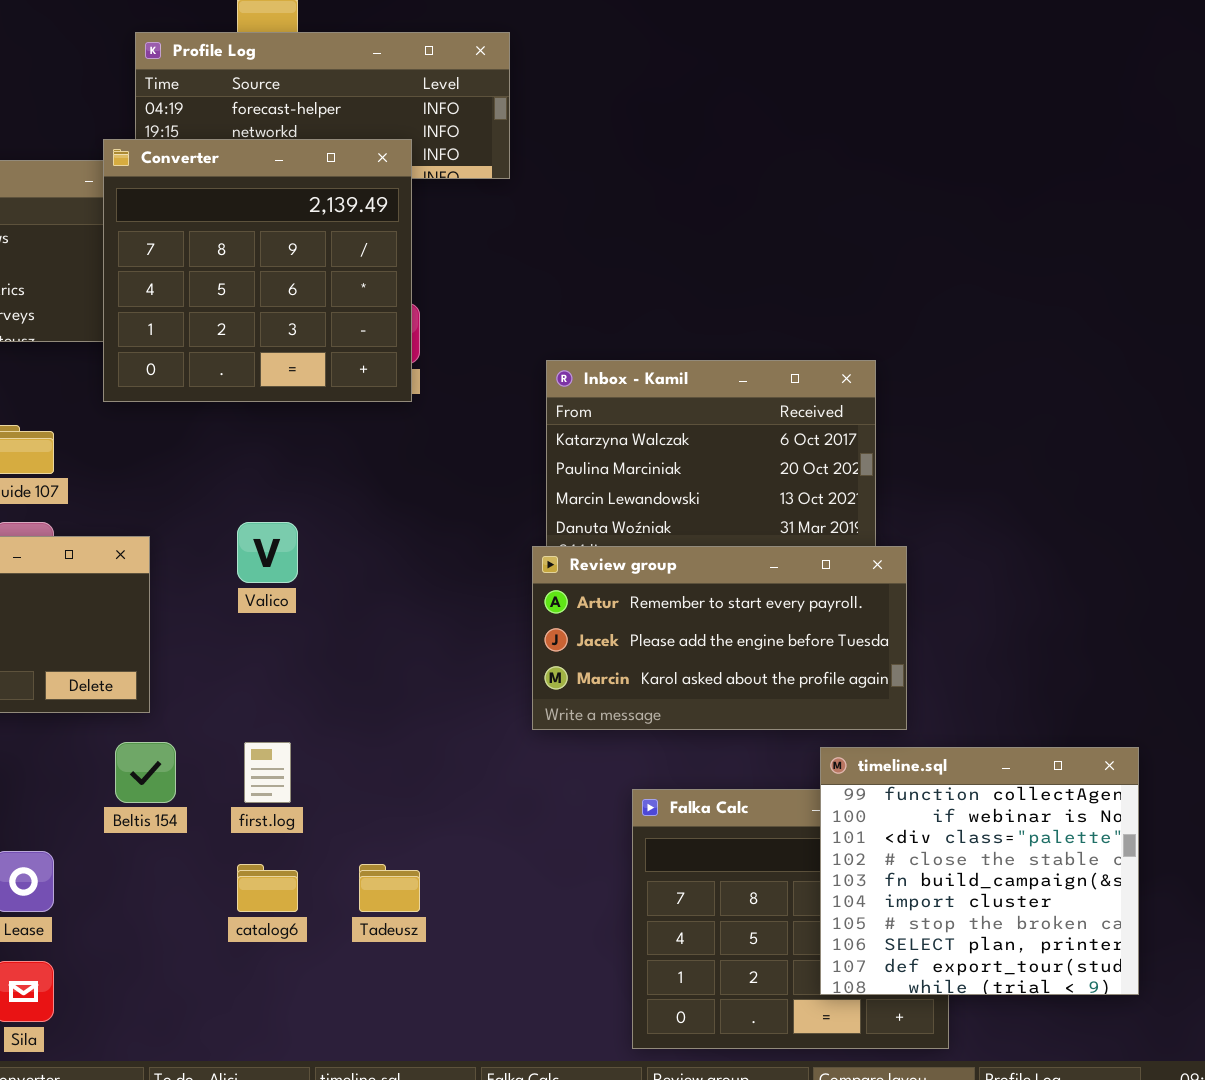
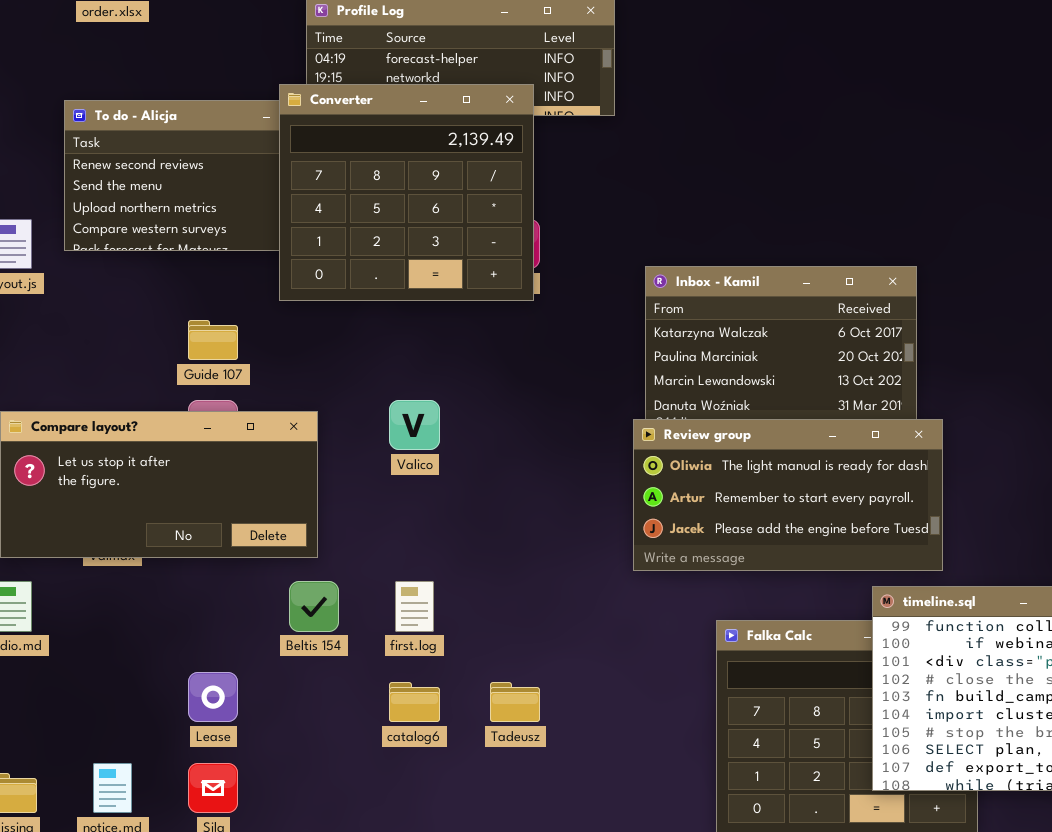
Review group: [532,546,907,730] -> [633,419,943,571], scrolled up 1 row

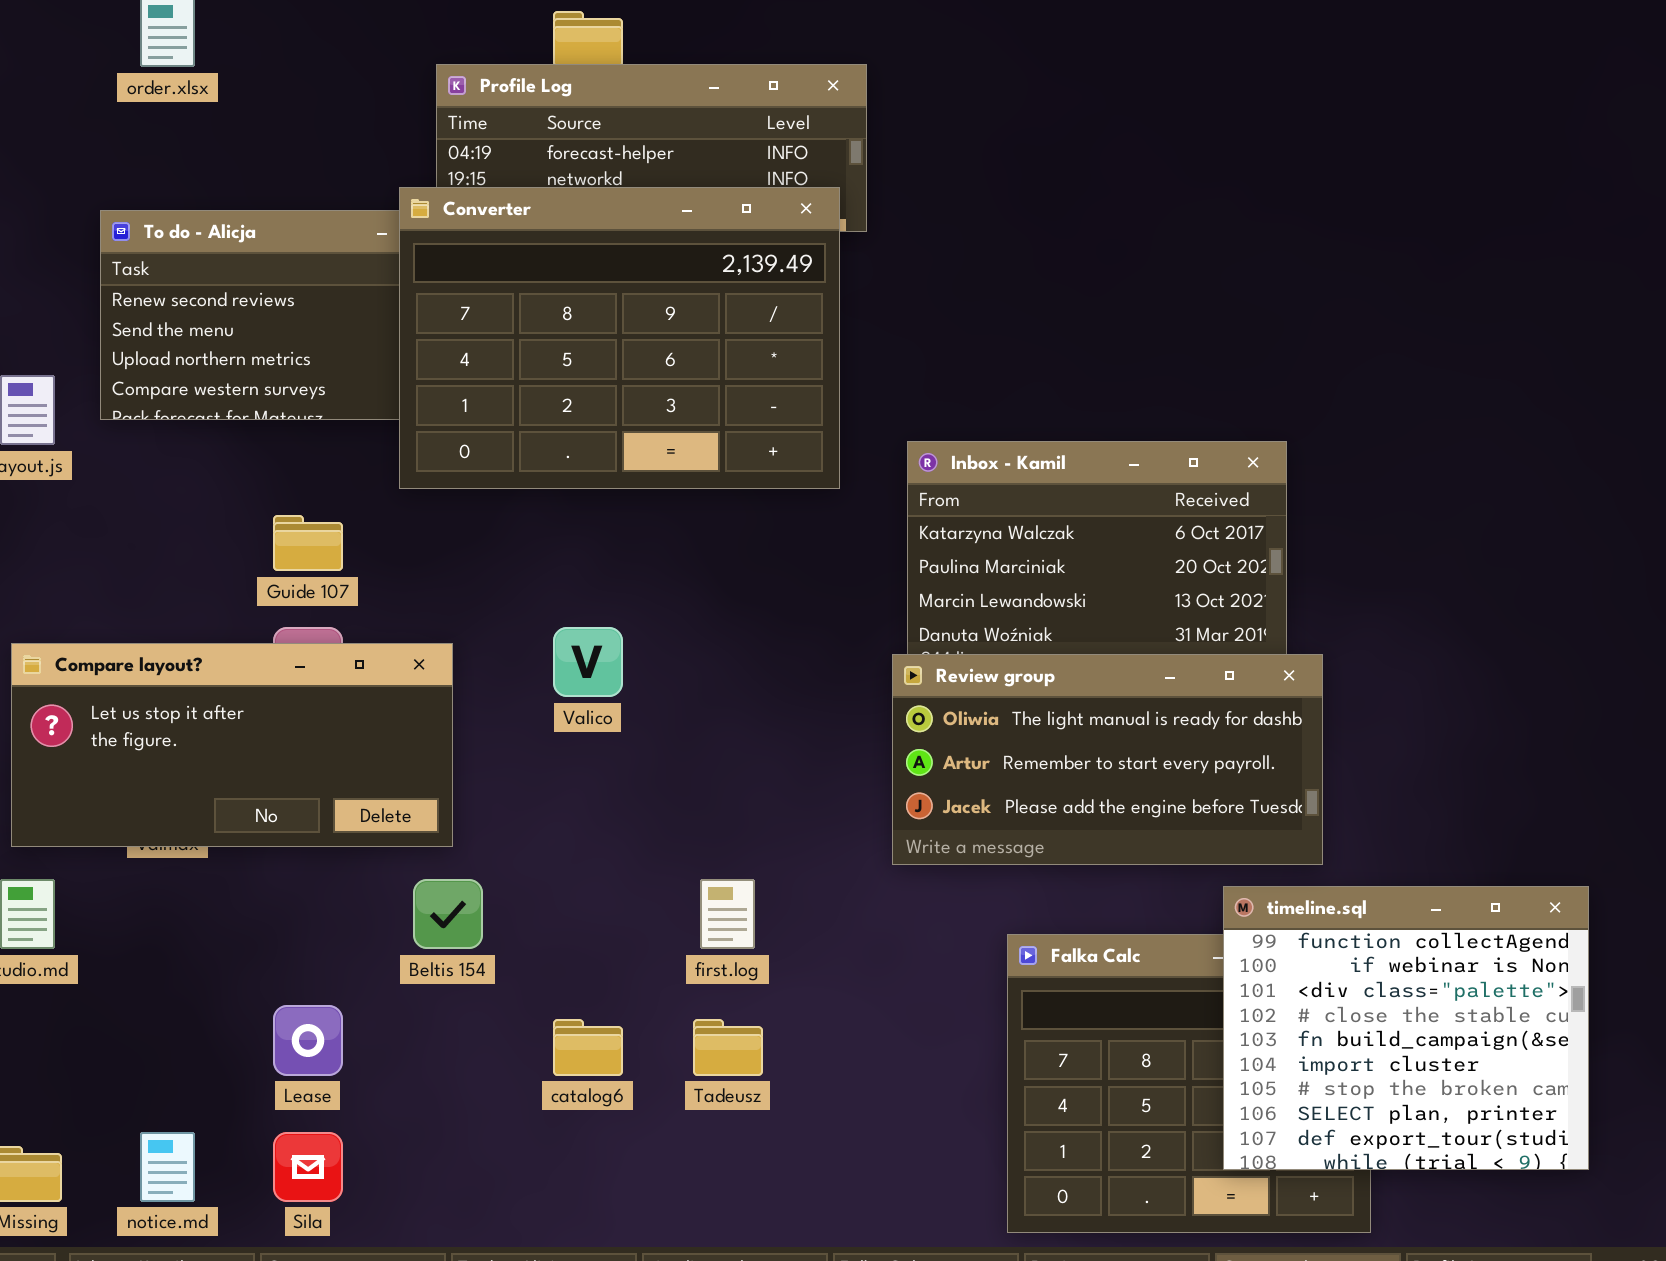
Converter: [279,84,534,301] -> [399,187,840,489], resized
first.log: [395,581,434,632] -> [700,879,755,949], moved

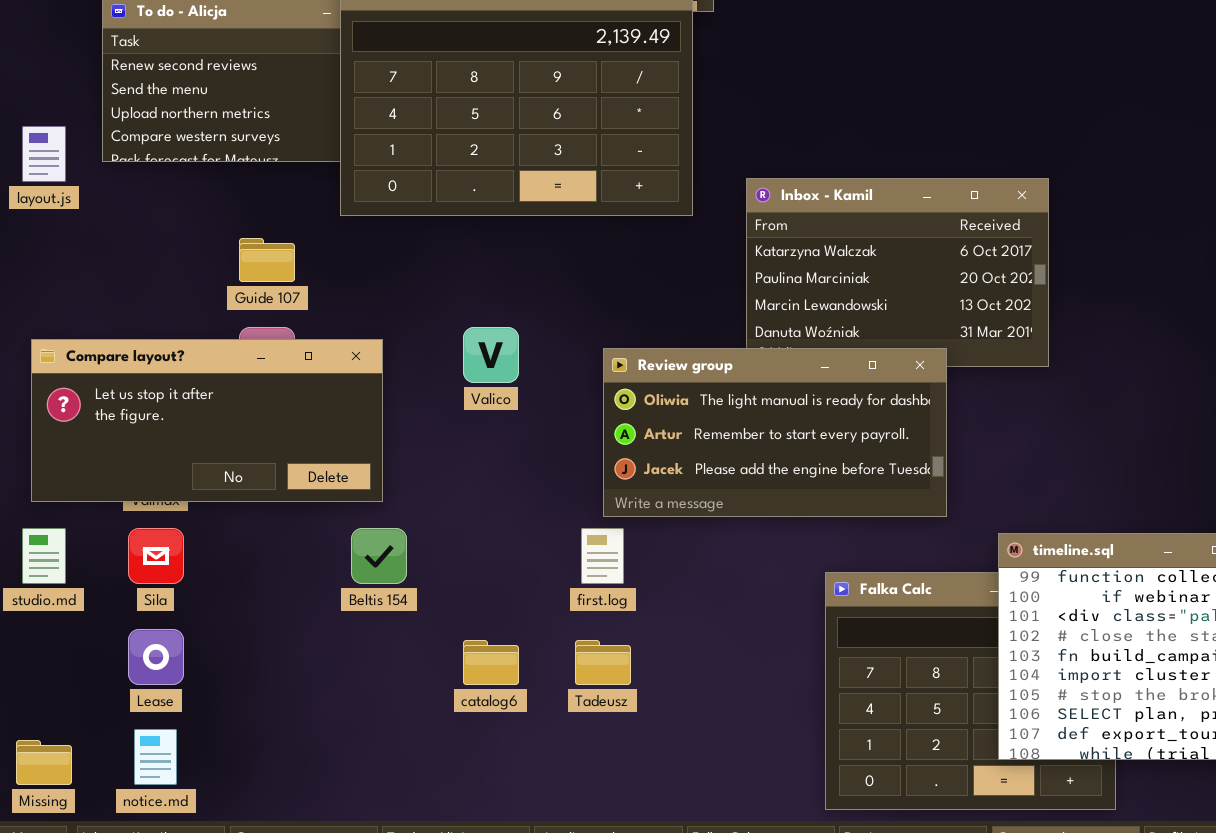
Review group: [892,654,1323,865] -> [603,348,947,517], moved
Lease: [273,1005,343,1076] -> [128,629,184,685], moved
Sila: [273,1132,343,1202] -> [128,528,184,584], moved

